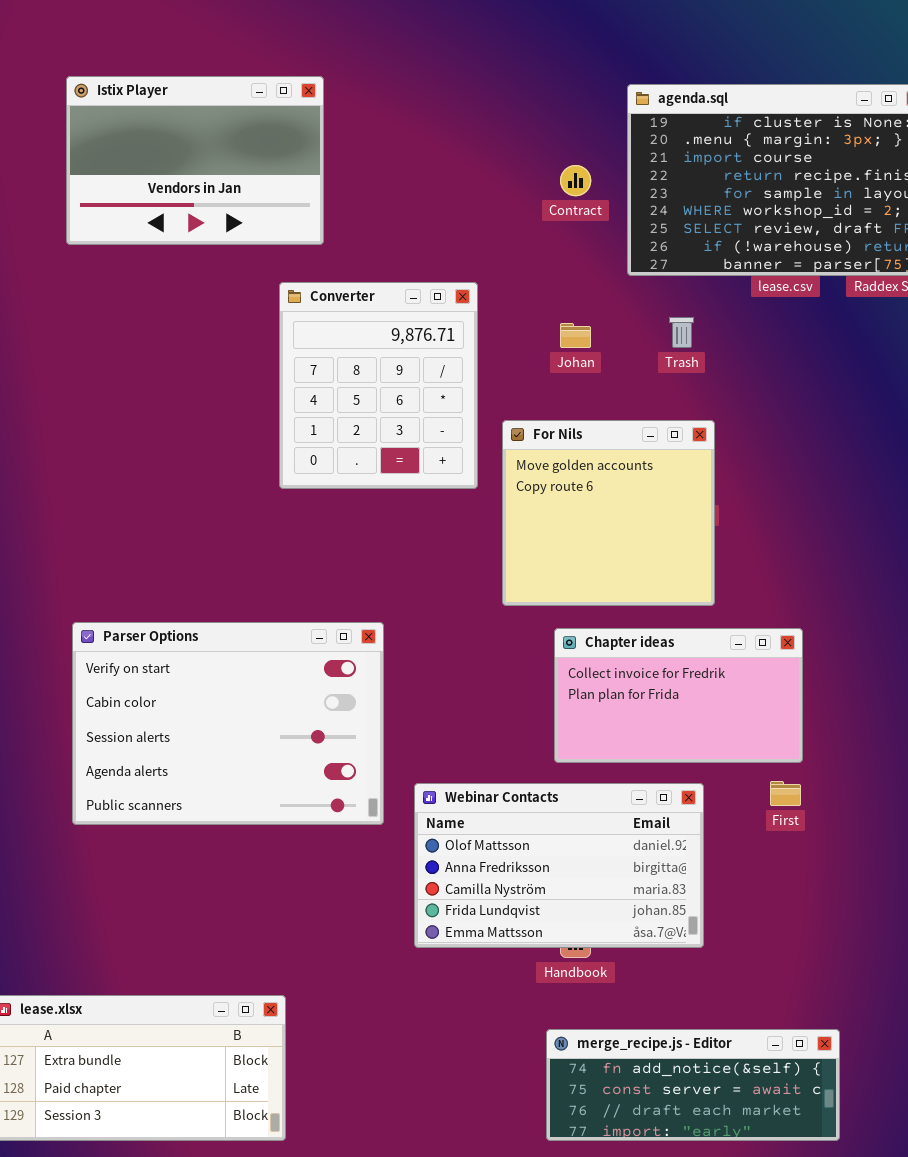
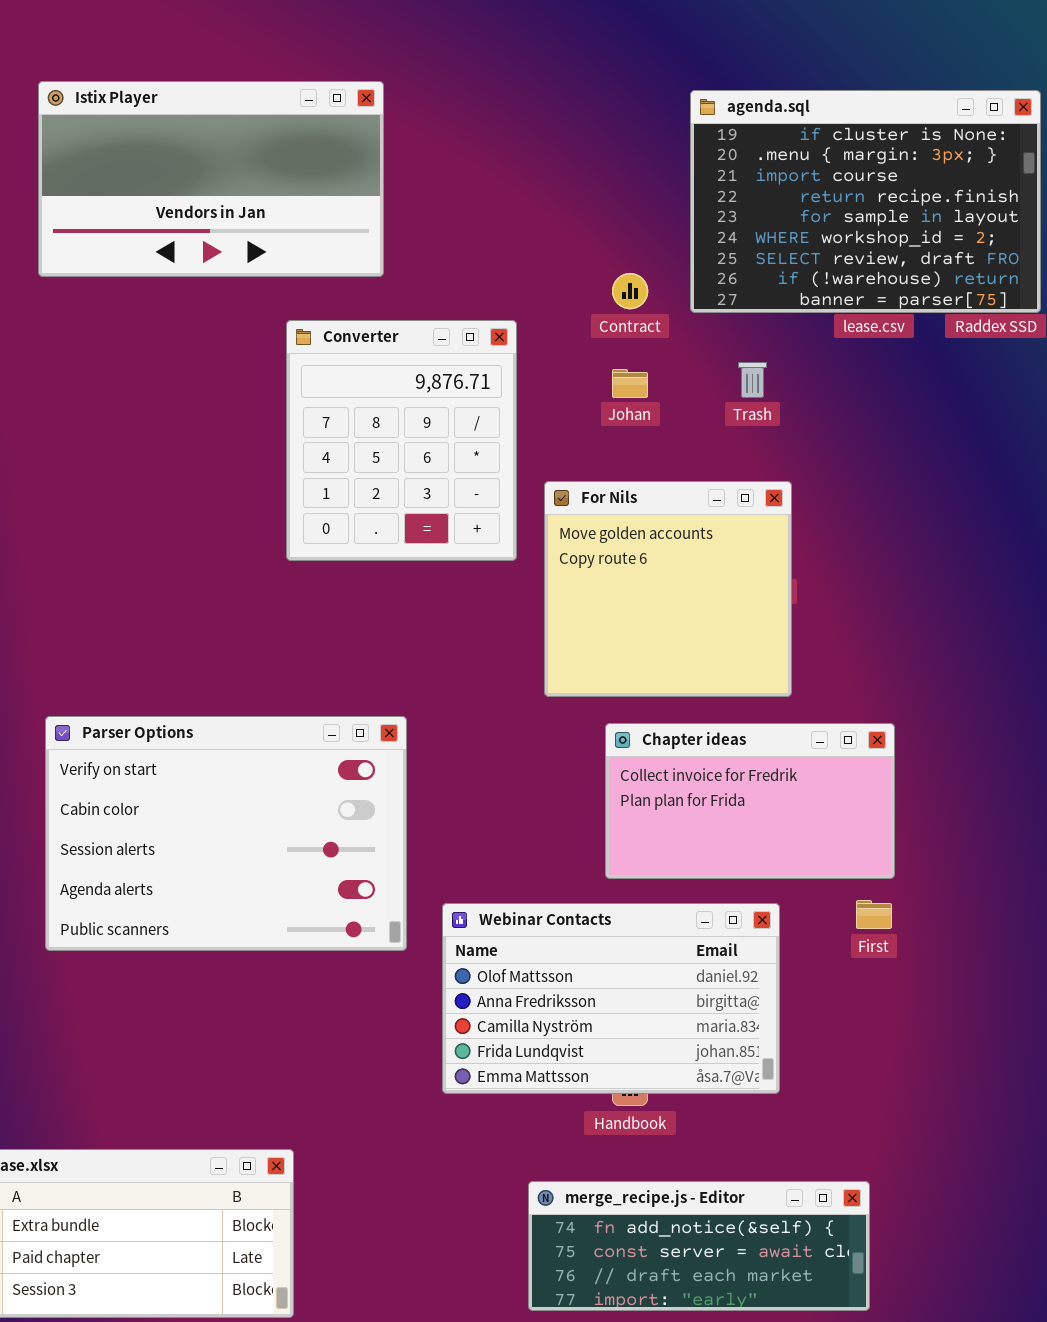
Istix Player: [66,76,324,245] -> [38,81,384,277], resized
Contract: [560,165,591,196] -> [612,273,648,309], moved
merge_recipe.js - Editor: [546,1029,840,1141] -> [528,1181,870,1311], moved

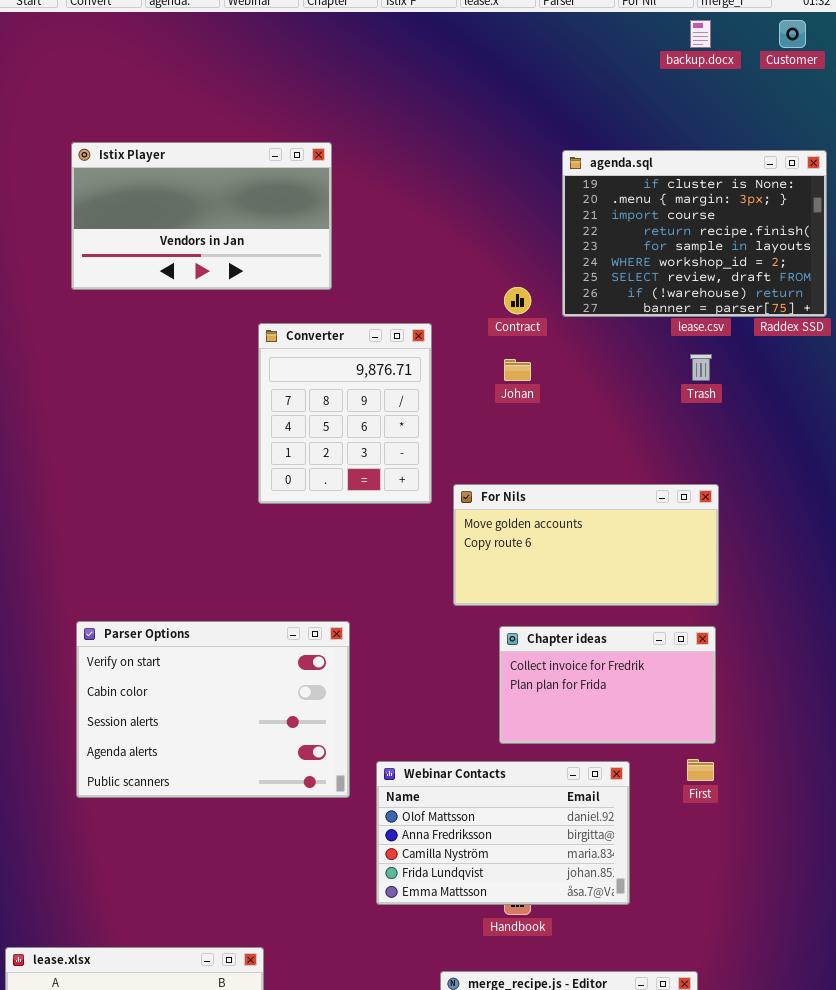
Trash: [738,362,767,398] -> [690,354,712,381], moved
For Nils: [544,481,792,697] -> [453,484,719,606], resized

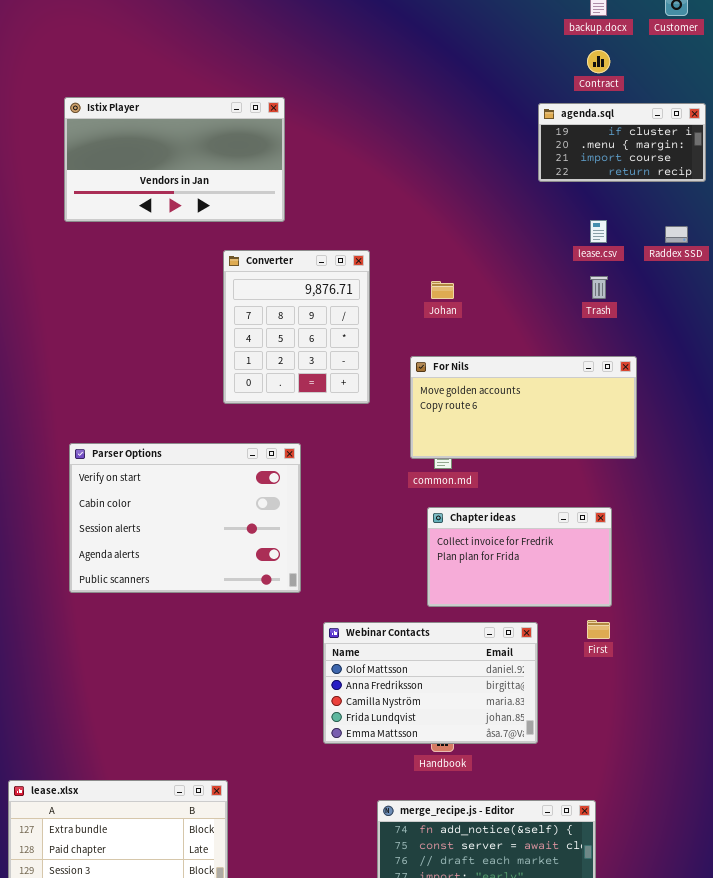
agenda.sql: [562,150,827,317] -> [538,103,706,182], resized
Contract: [504,287,531,314] -> [587,50,610,73], moved
For Nils: [453,484,719,606] -> [410,356,637,459], moved
Parser Options: [76,621,350,798] -> [69,443,301,593], moved

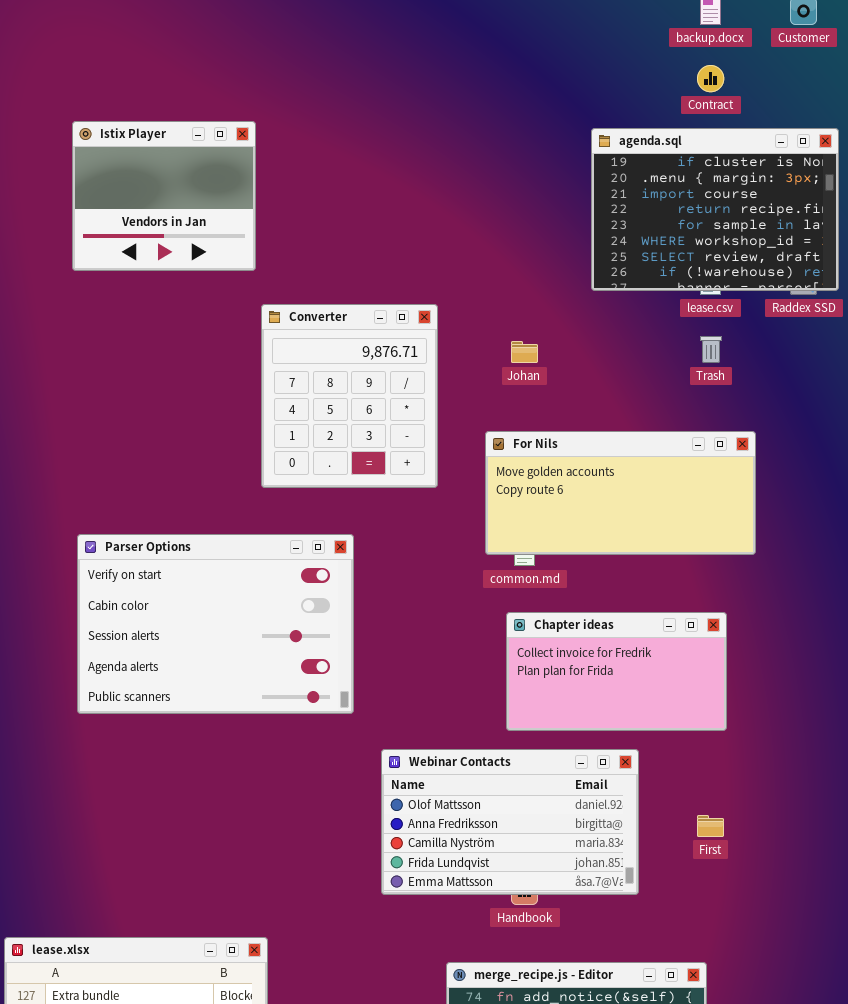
Istix Player: [64,97,285,222] -> [72,121,256,271], resized
agenda.sql: [538,103,706,182] -> [591,128,839,291], resized
First: [587,620,610,639] -> [697,815,724,837], moved

